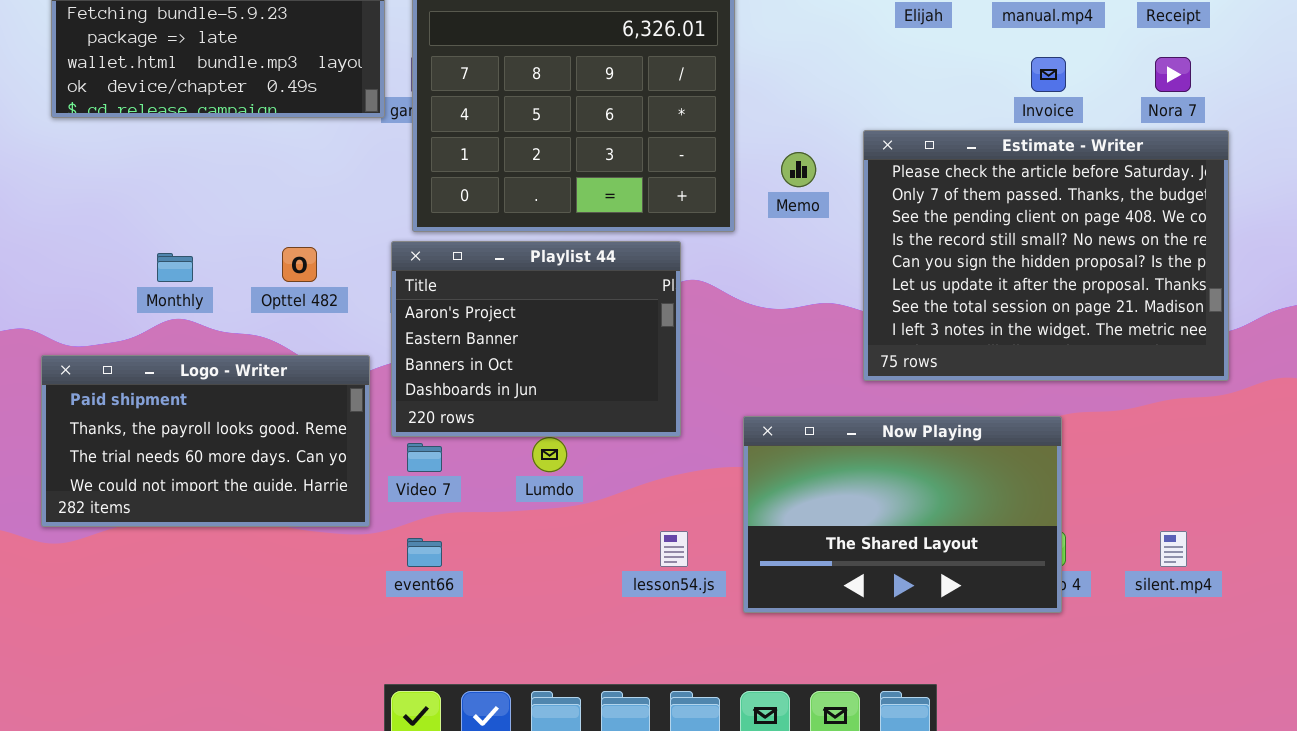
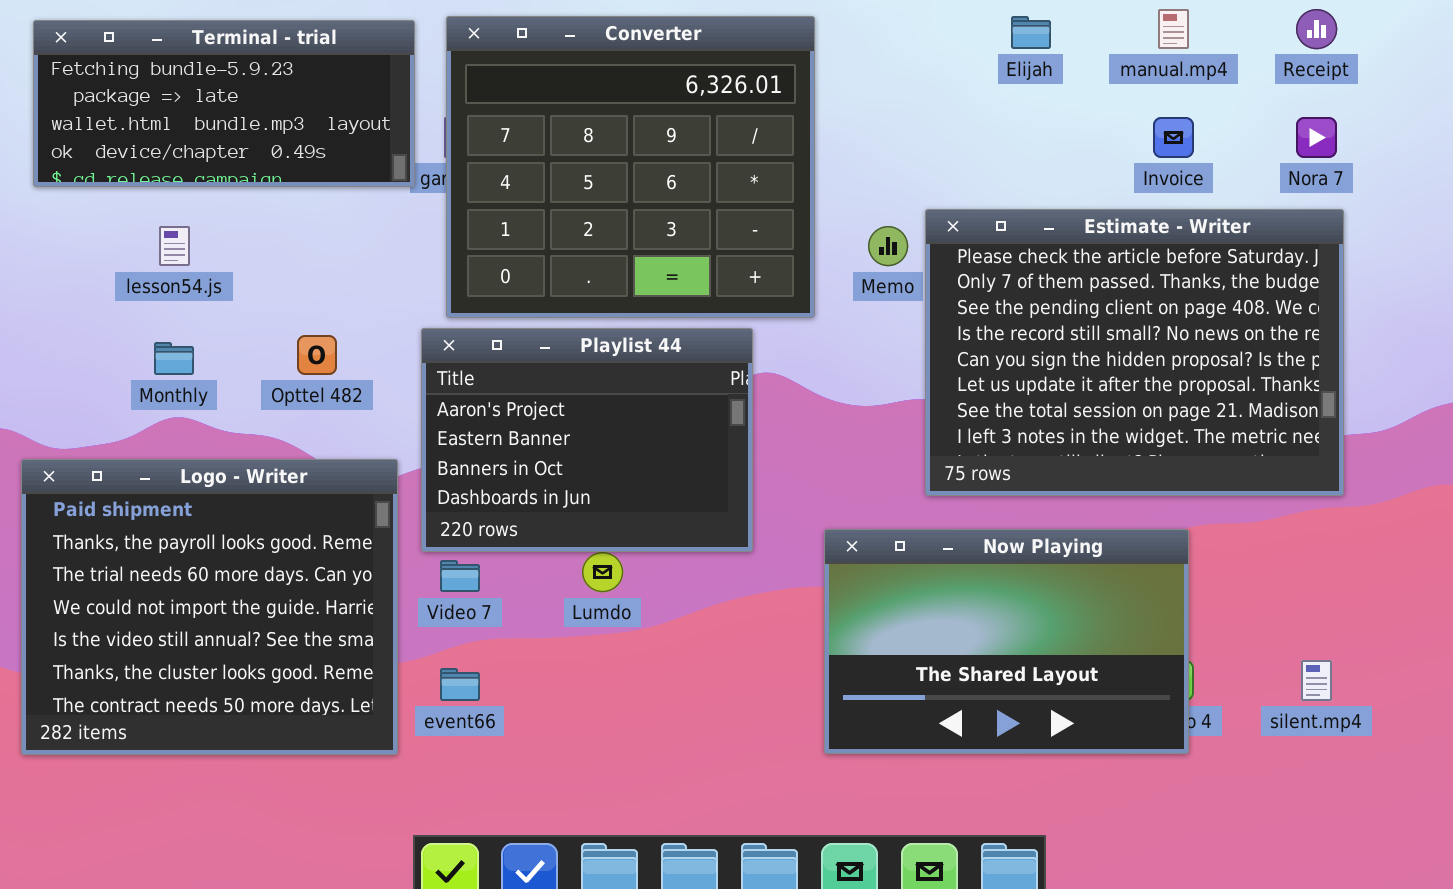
Estimate - Writer: [863,130,1229,381] -> [925,209,1344,496], moved
Logo - Writer: [41,355,370,527] -> [21,459,398,755], resized
lesson54.js: [660,531,688,567] -> [159,226,190,266], moved

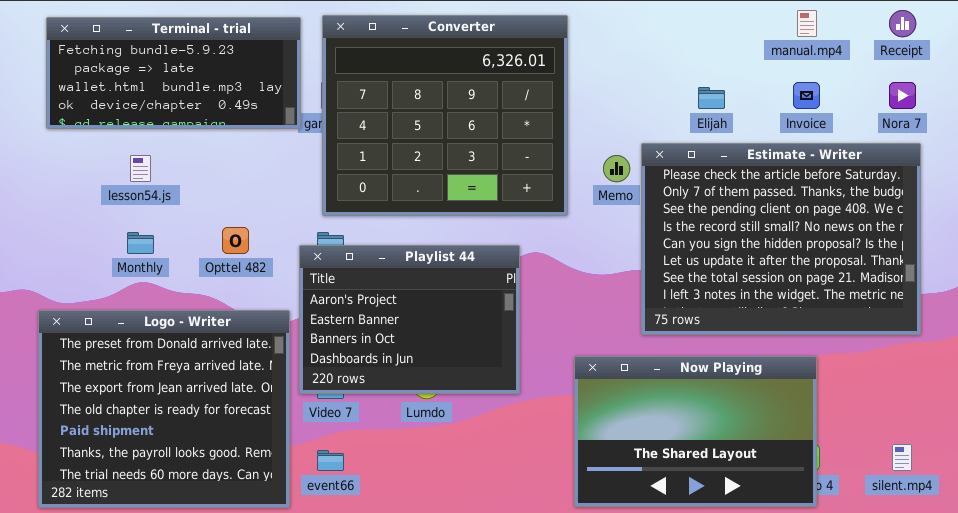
Elijah: [1011,16,1051,49] -> [698,87,725,109], moved
Playlist 44: [421,328,753,552] -> [299,245,520,394], moved
Logo - Writer: [21,459,398,755] -> [38,310,290,508], scrolled up 4 rows

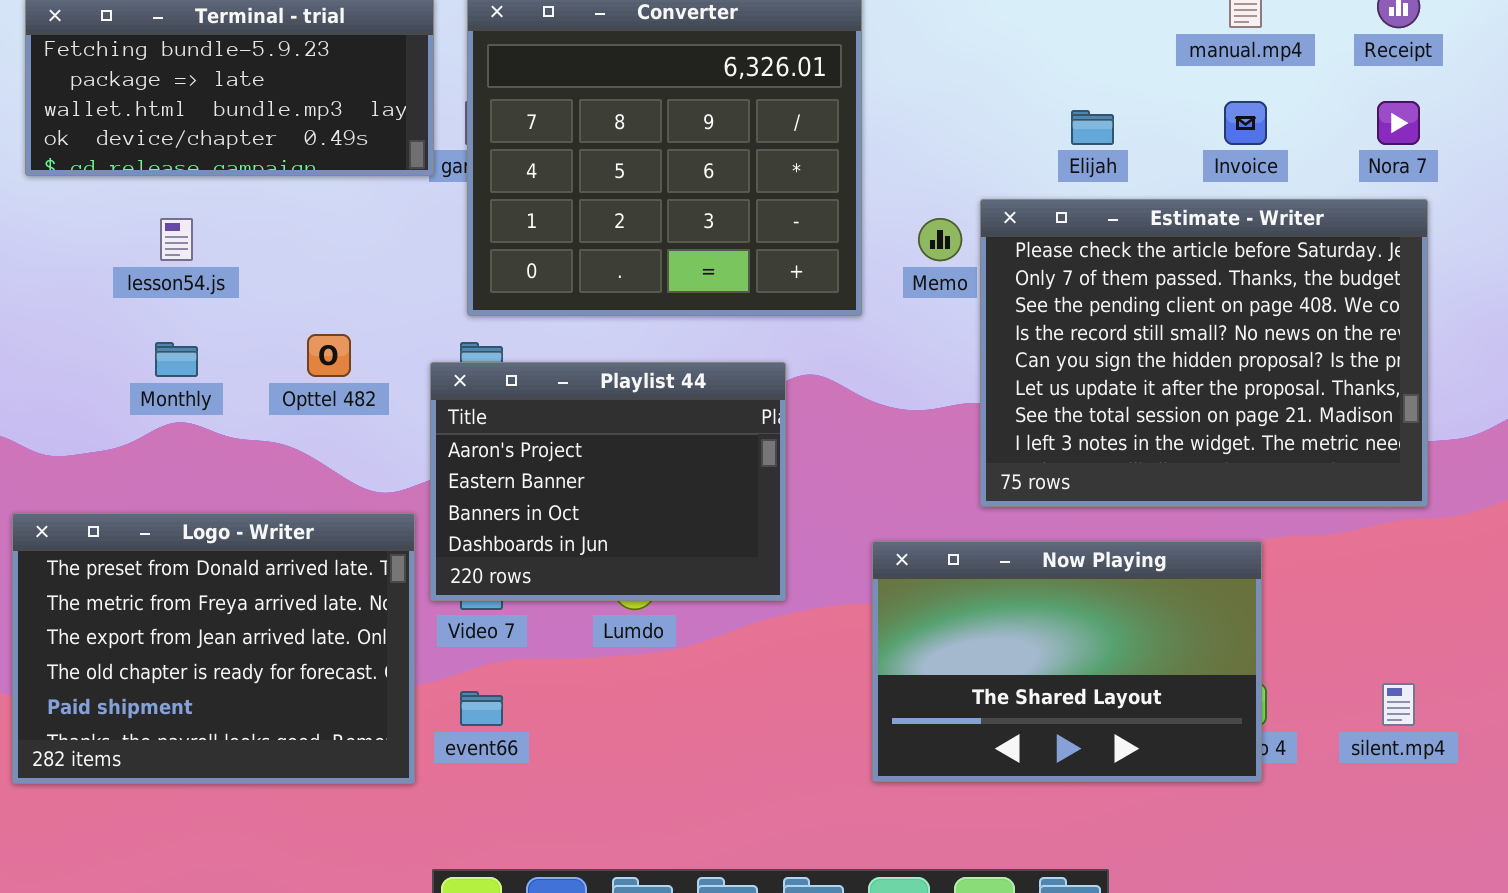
Logo - Writer: [38,310,290,508] -> [12,513,415,784], resized

